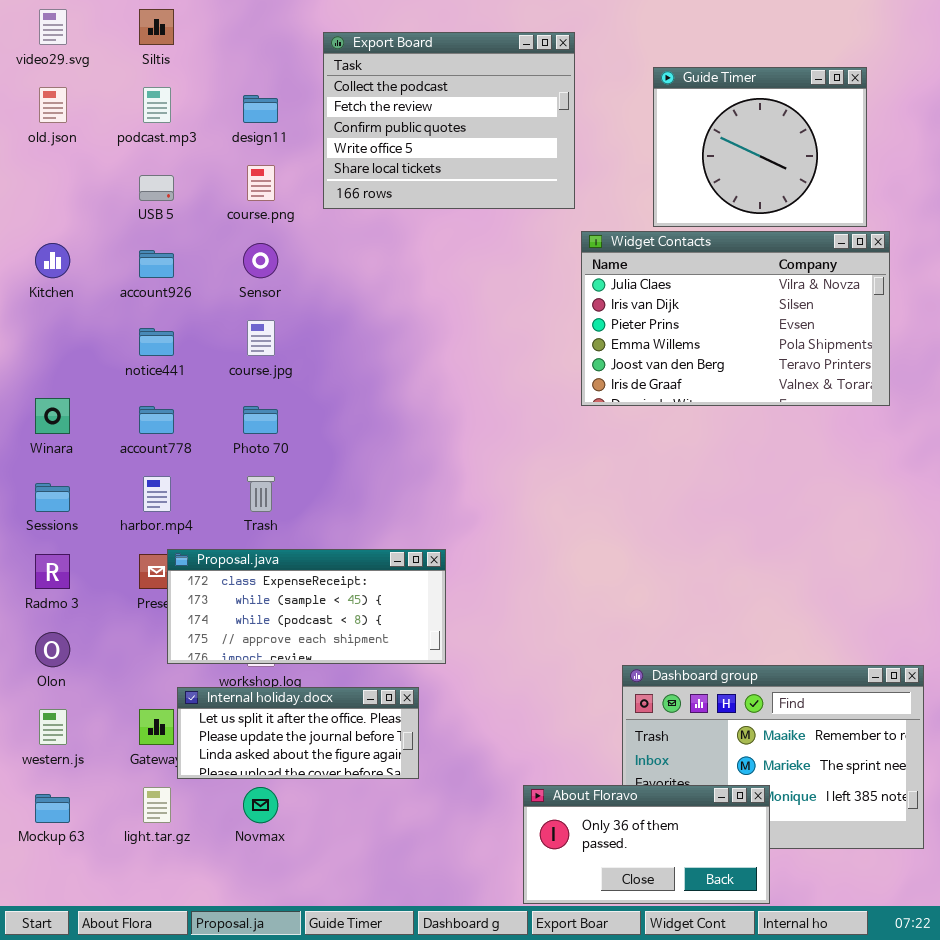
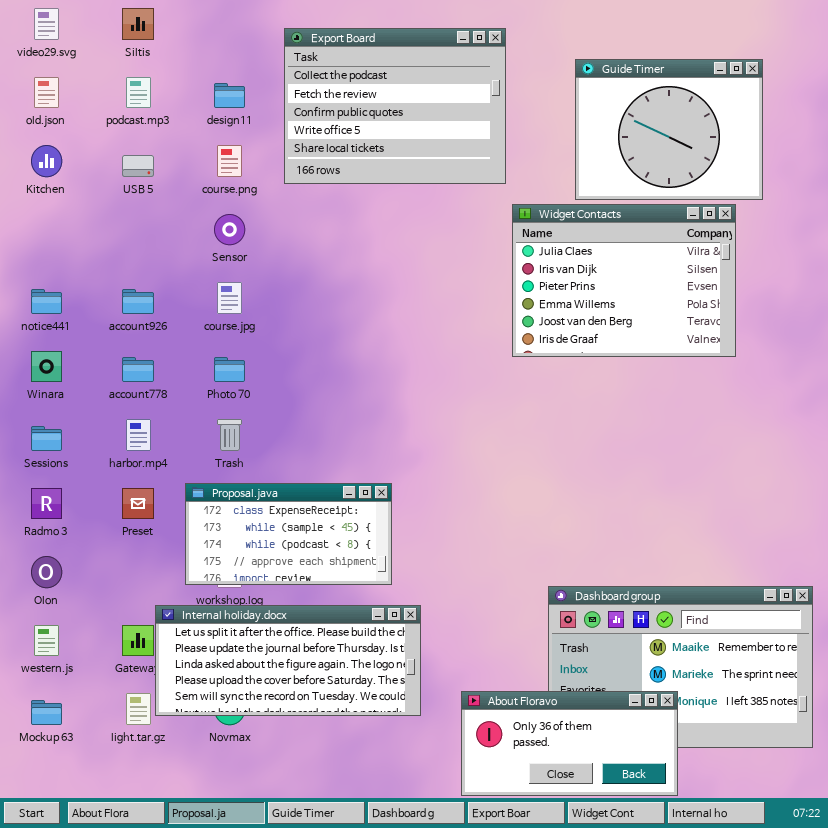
Widget Contacts: [581,231,890,406] -> [512,204,736,357], resized
Kitchen: [35,243,70,278] -> [31,145,62,177], moved
account926: [139,250,174,278] -> [122,289,154,314], moved
notice441: [139,328,174,356] -> [31,289,62,314], moved
Proposal.java: [167,549,446,664] -> [185,483,392,585], resized
Internal holiday.docx: [177,687,419,779] -> [155,605,421,716], resized

